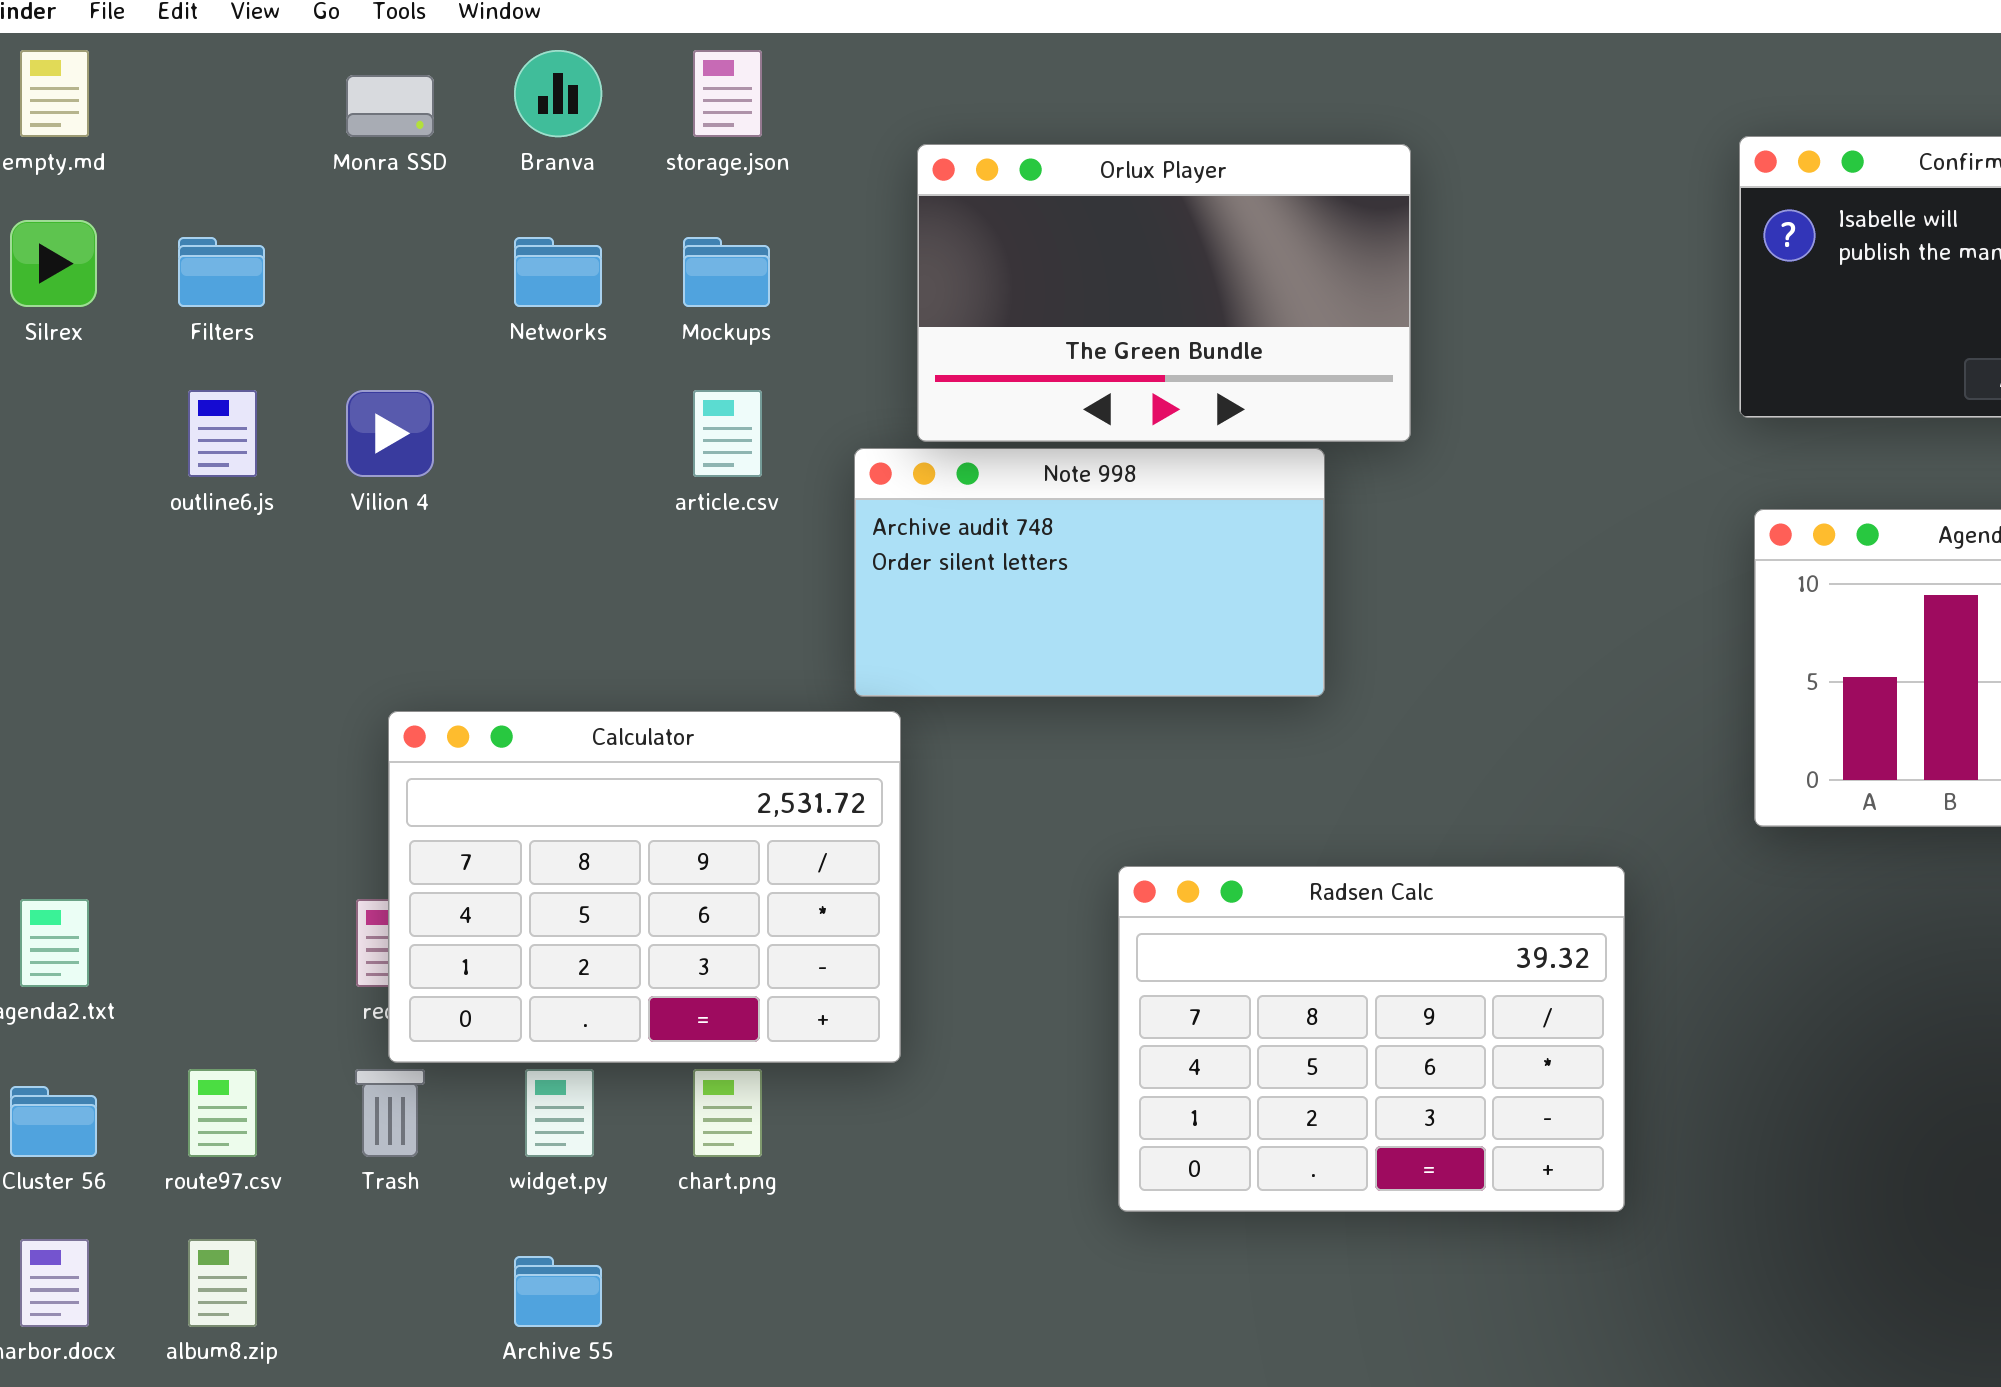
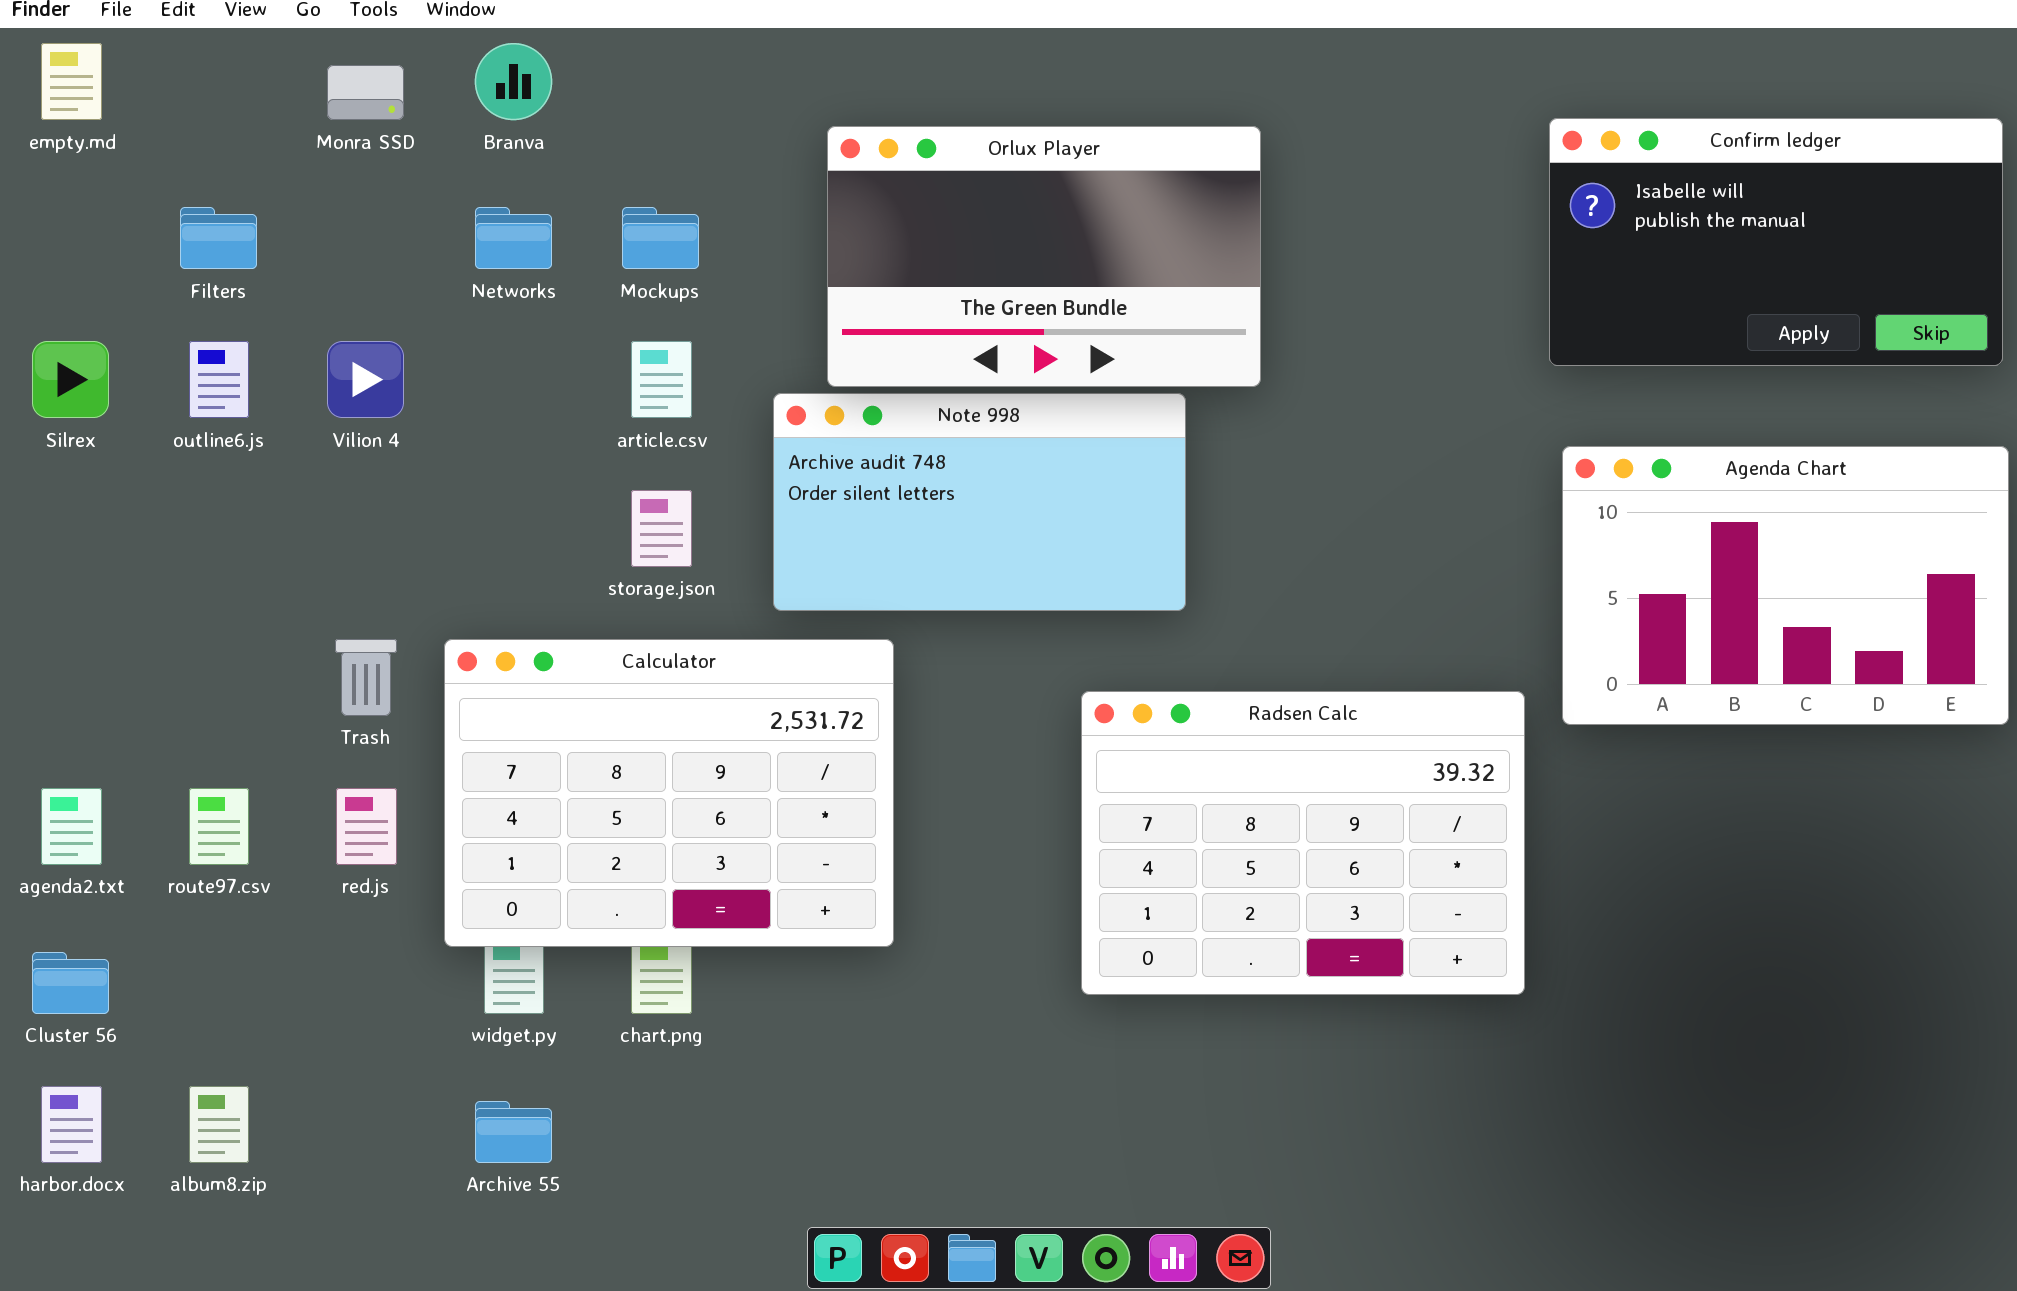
storage.json: [693,50,762,137] -> [631,490,692,567], moved
Silrex: [10,220,97,307] -> [32,341,109,418], moved
Calculator: [388,711,901,1063] -> [444,639,894,947], moved
Radsen Calc: [1118,866,1625,1212] -> [1081,691,1525,995], moved
route97.csv: [188,1069,257,1157] -> [189,788,249,865], moved
Trash: [355,1069,425,1157] -> [335,639,397,716], moved

